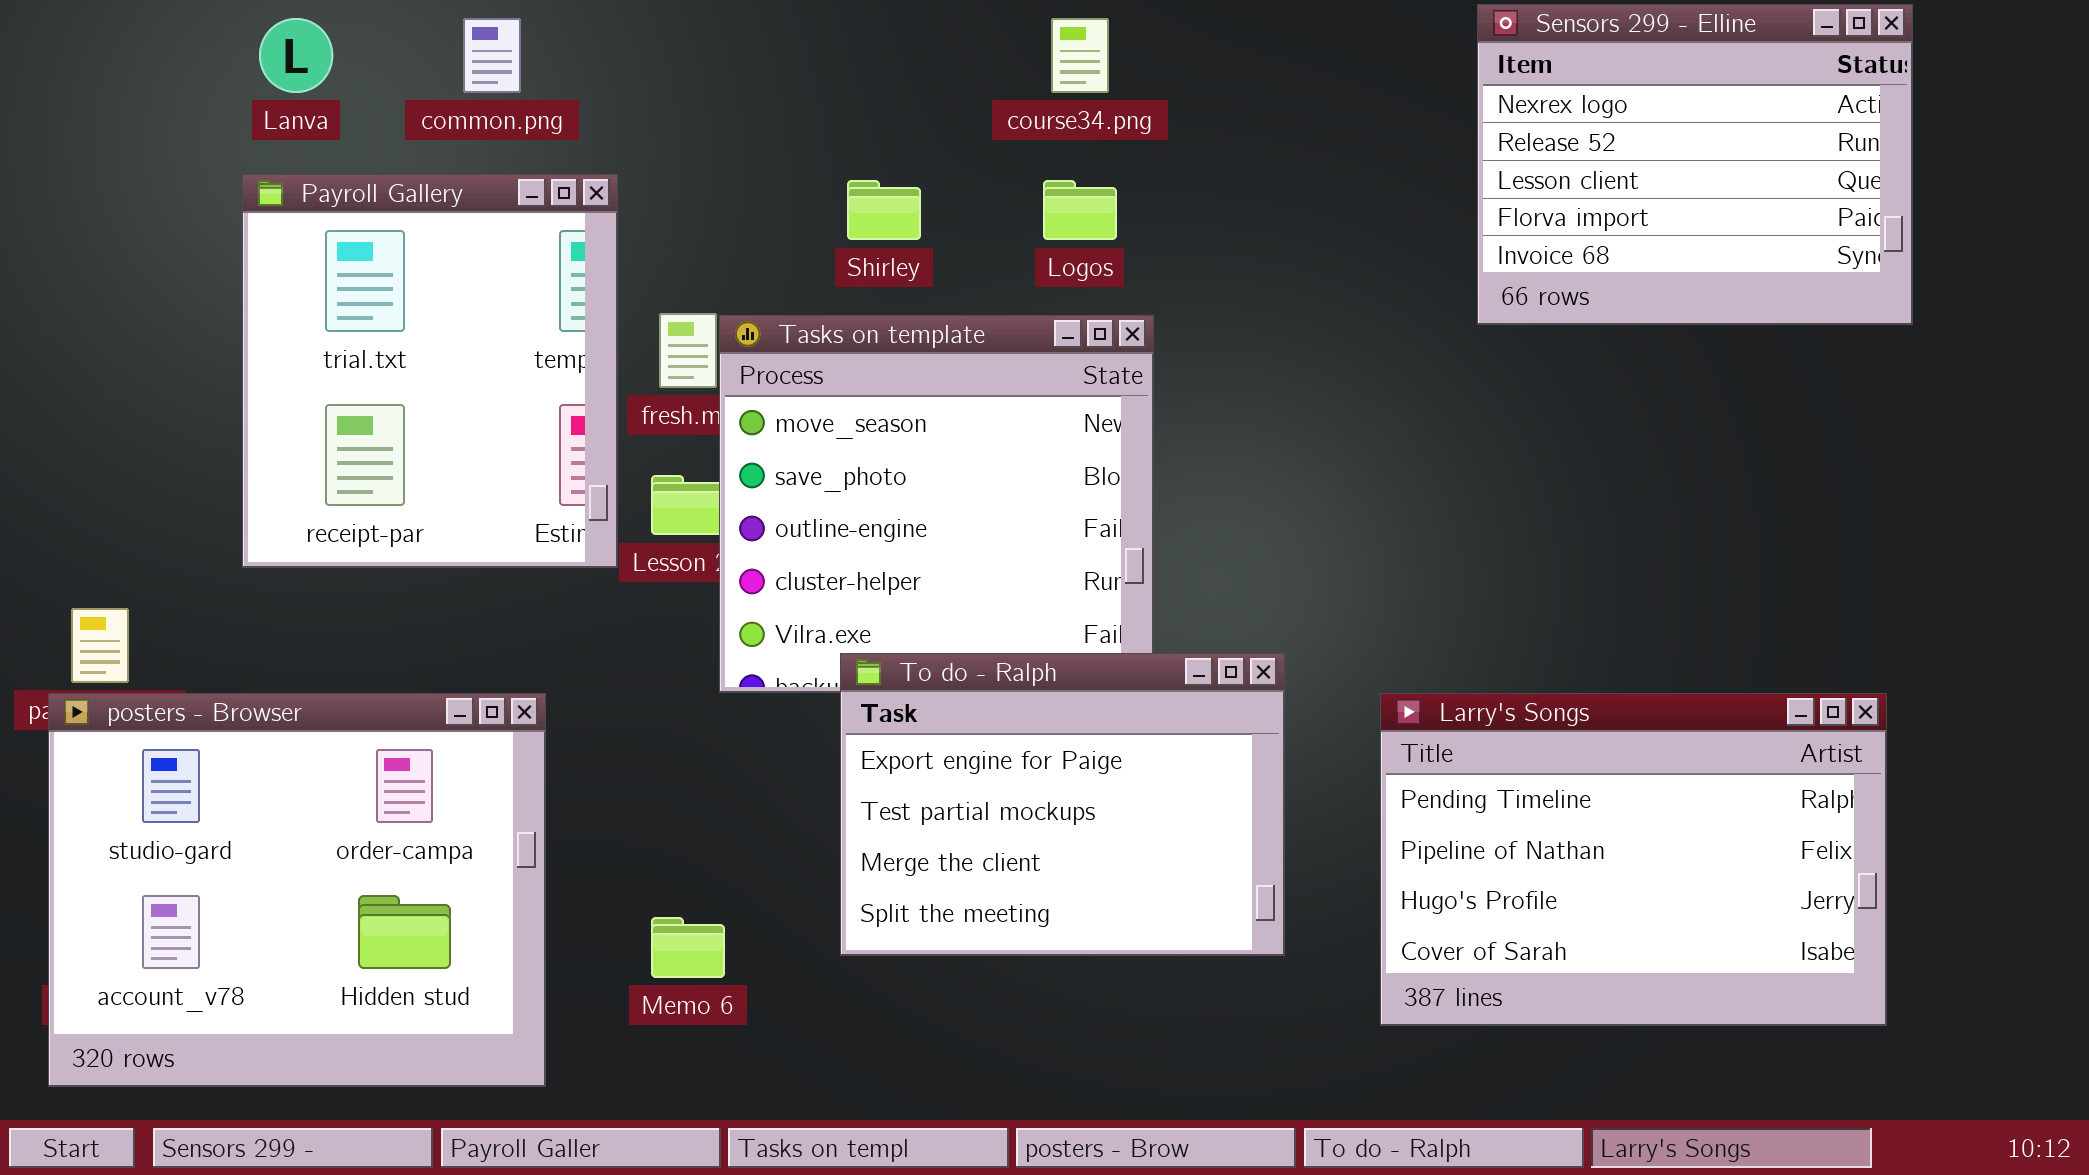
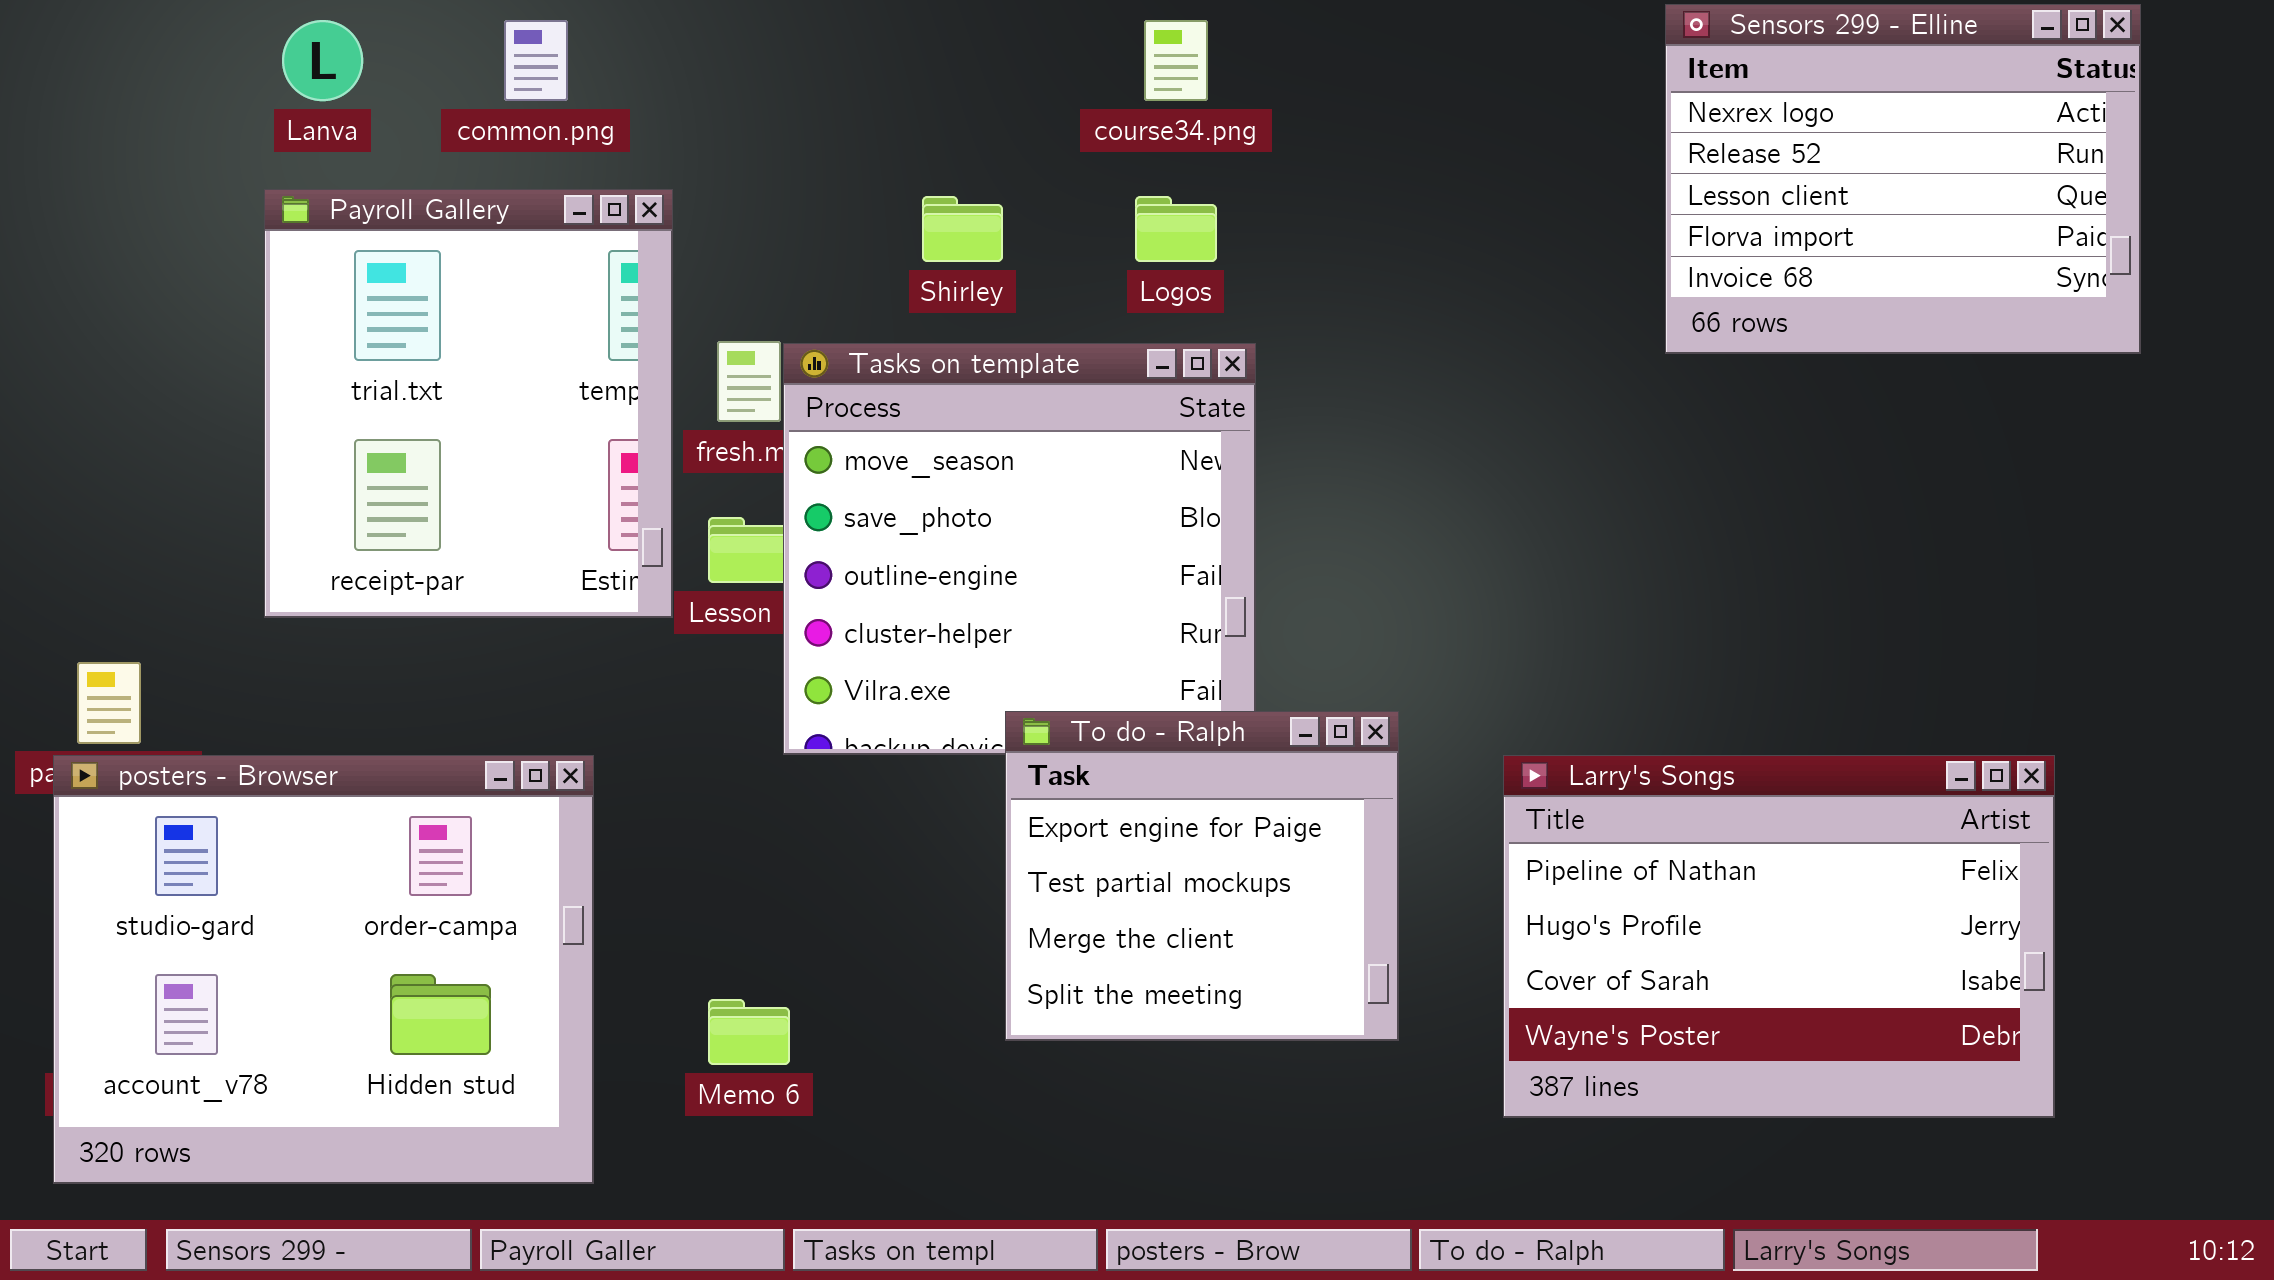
Sensors 299 - Elline: [1477,4,1913,325] -> [1665,4,2141,354], moved
To do - Ralph: [840,653,1285,956] -> [1005,711,1399,1041], resized
Larry's Songs: [1380,693,1887,1026] -> [1503,755,2055,1118], scrolled down 1 row

